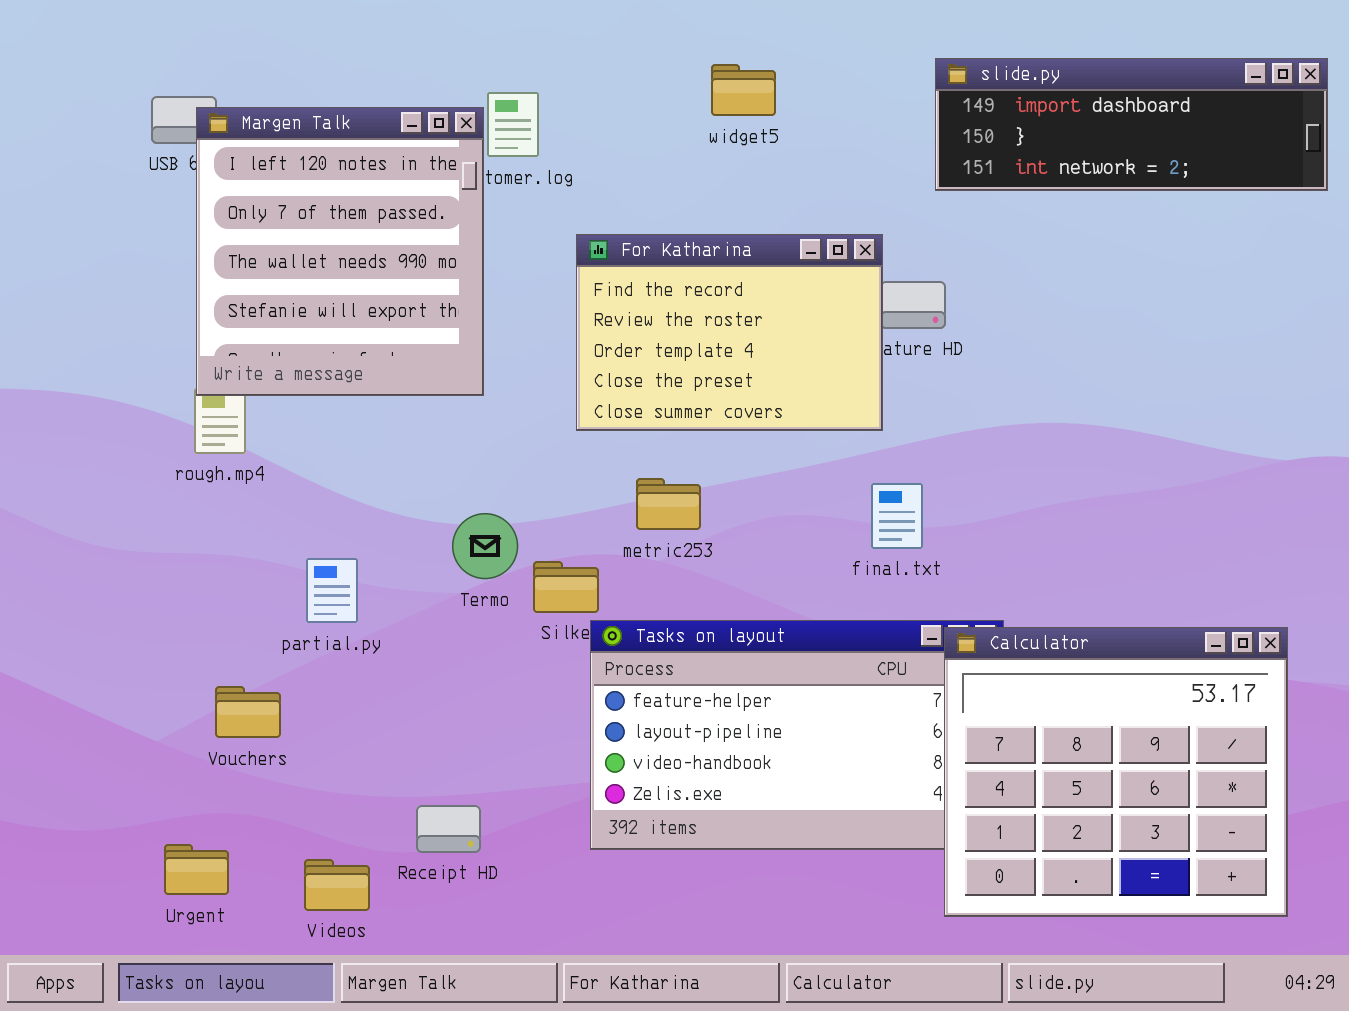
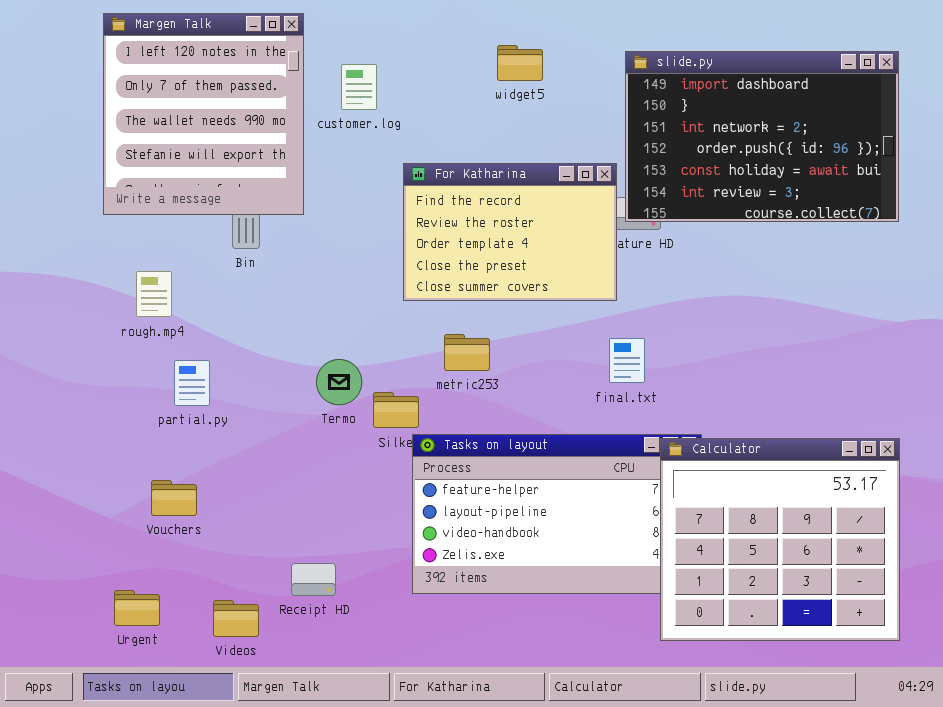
slide.py: [935,58,1328,191] -> [625,51,899,222], moved, resized
Margen Talk: [196,107,484,396] -> [103,13,304,215], moved
partial.py: [306,558,358,623] -> [174,360,210,406], moved

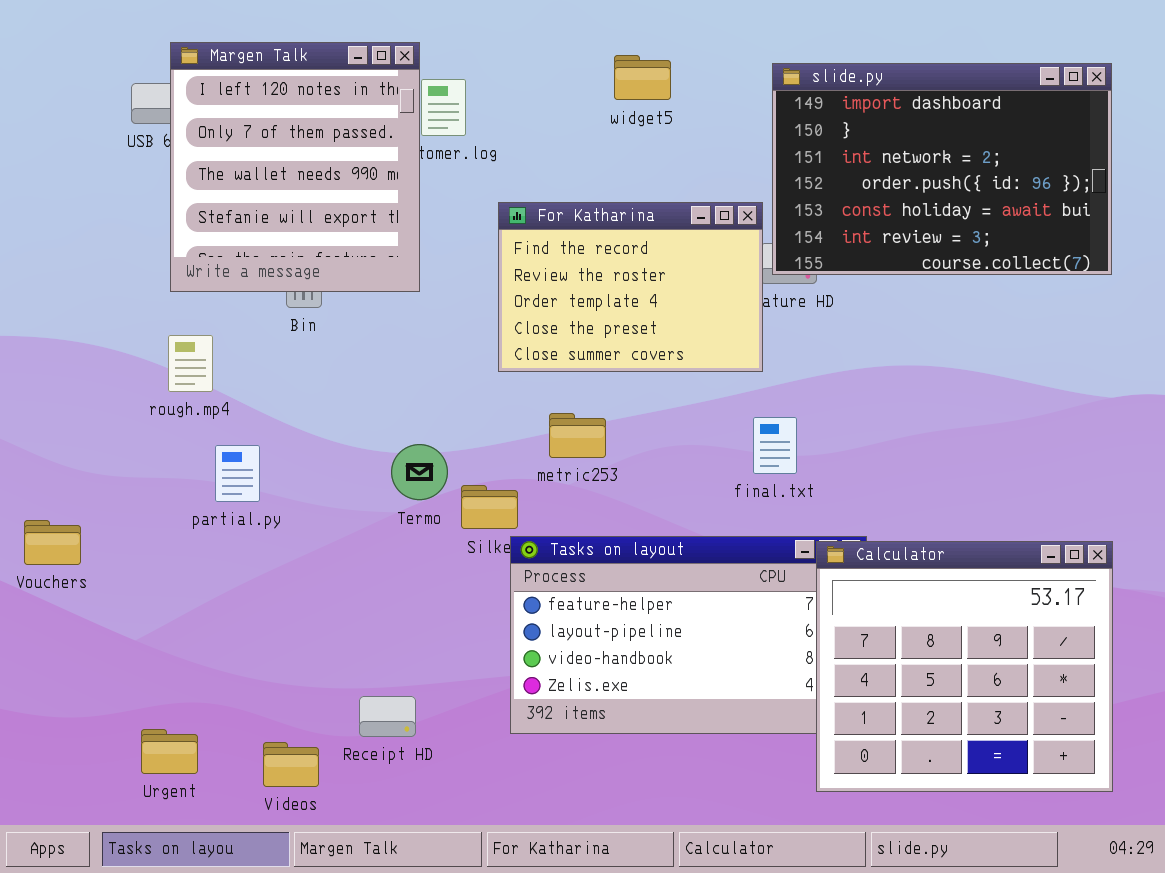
Margen Talk: [103,13,304,215] -> [170,42,420,292], moved
Vouchers: [151,480,197,516] -> [24,520,81,565], moved

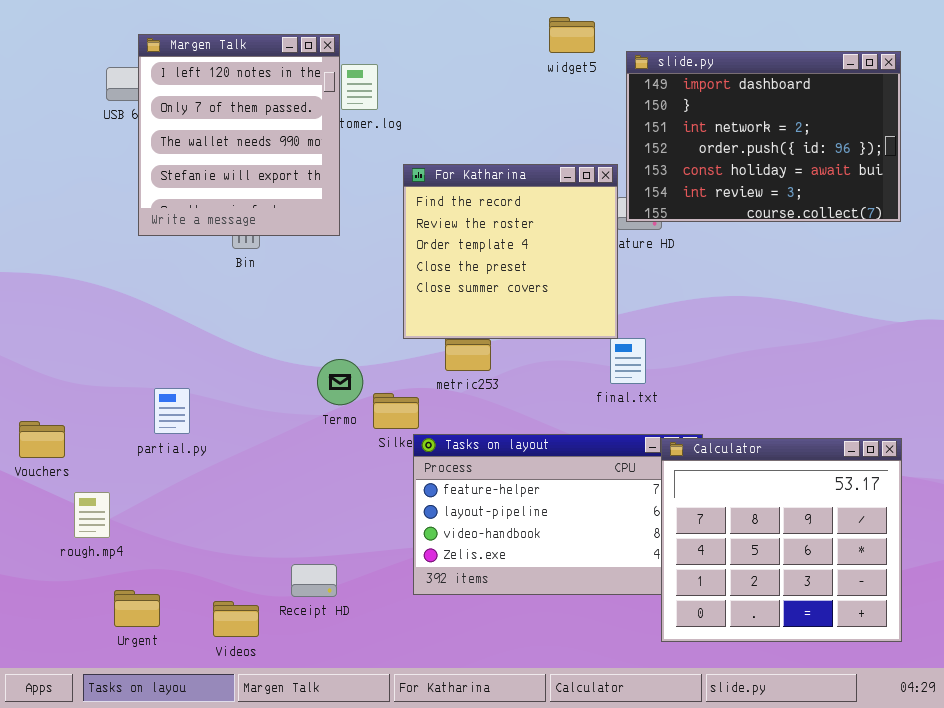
widget5: [614,55,671,100] -> [549,17,595,53], moved
For Katharina: [498,202,763,372] -> [403,164,618,339], resized
rough.mp4: [168,335,213,392] -> [74,492,110,538], moved
partial.py: [215,445,260,502] -> [154,388,190,434], moved

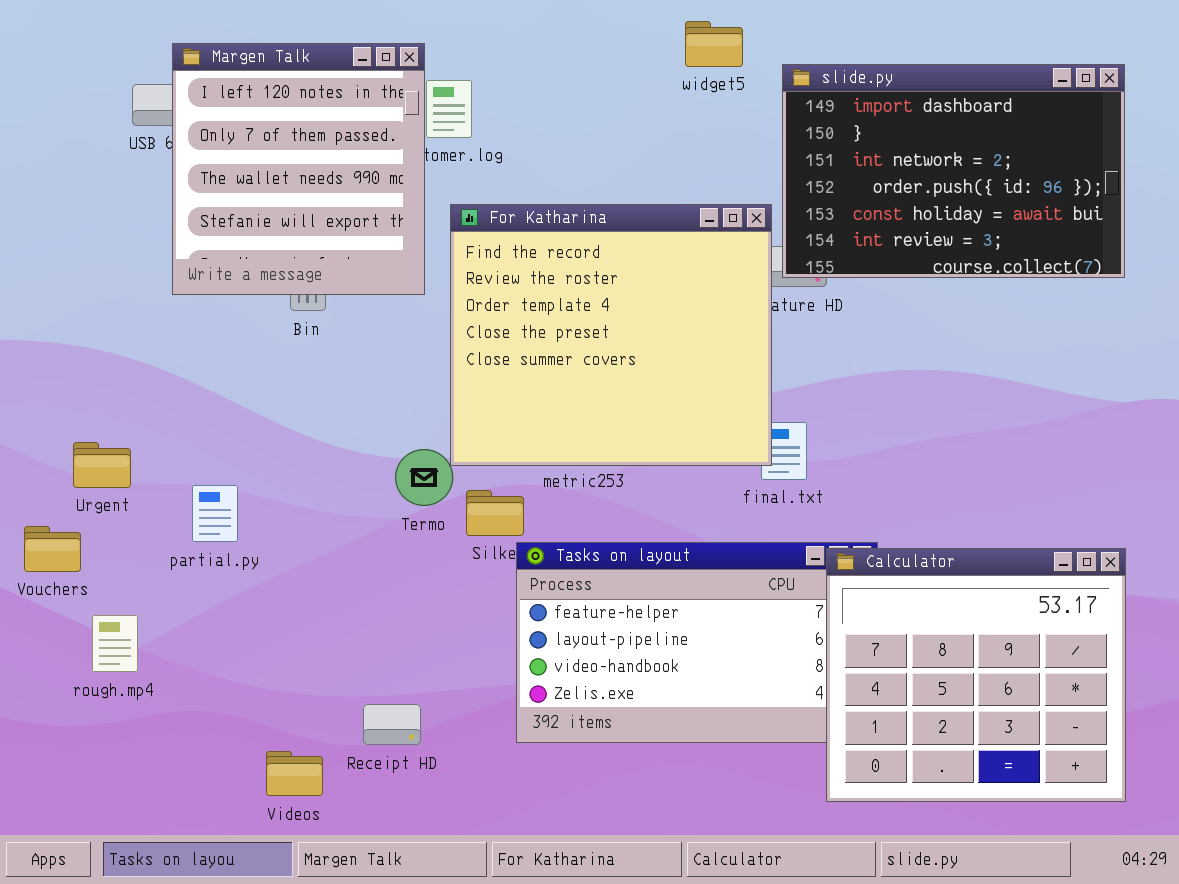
For Katharina: [403,164,618,339] -> [450,204,772,466], resized
Urgent: [114,590,160,627] -> [73,442,131,488], moved

